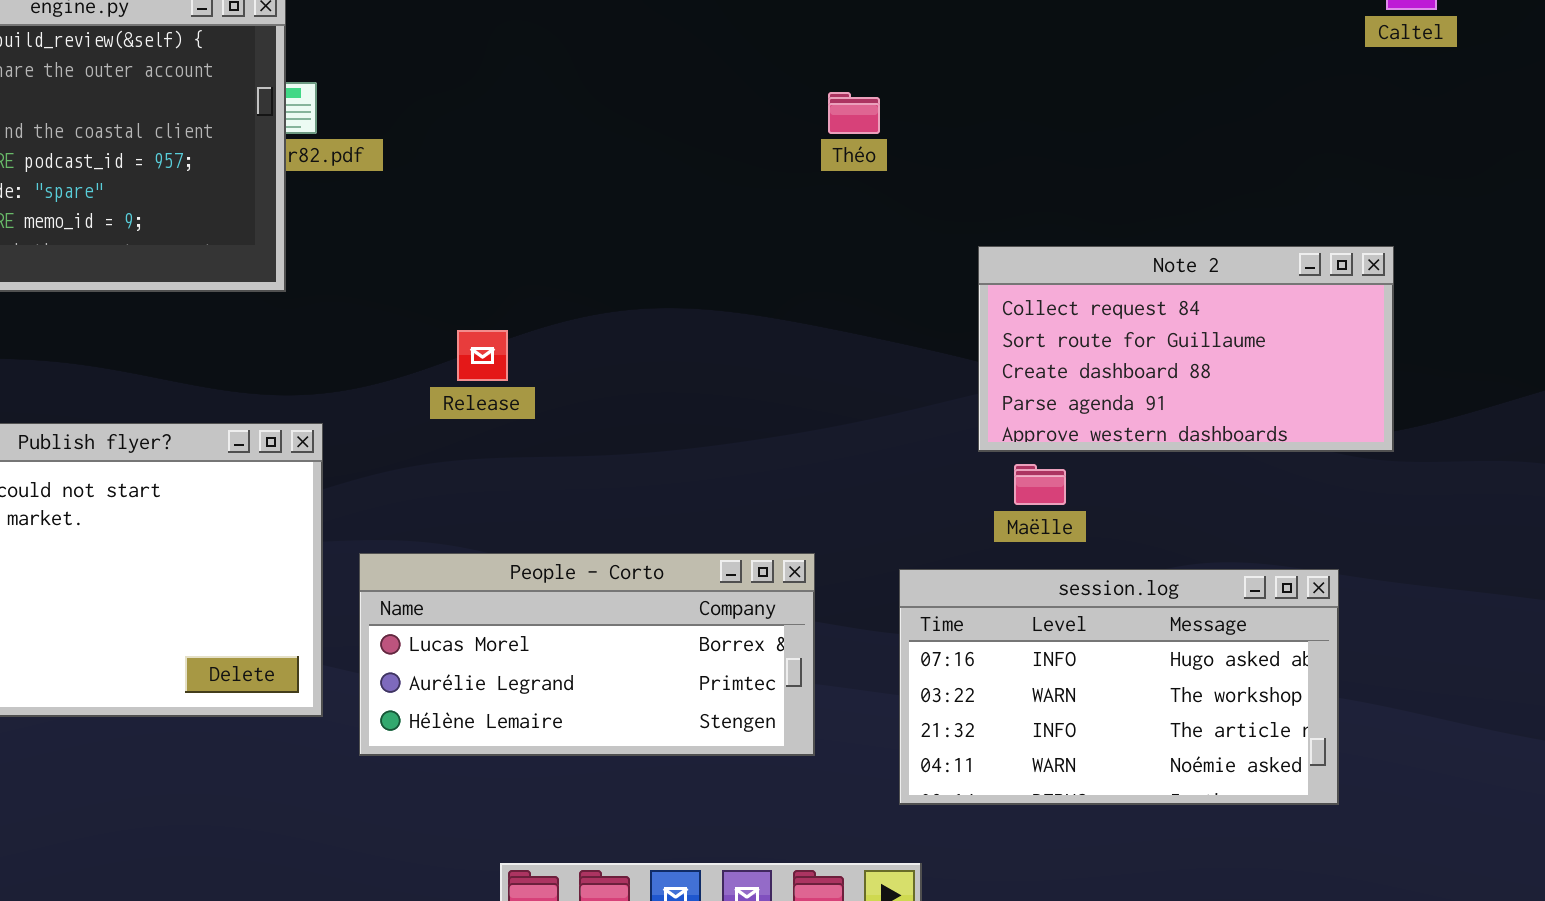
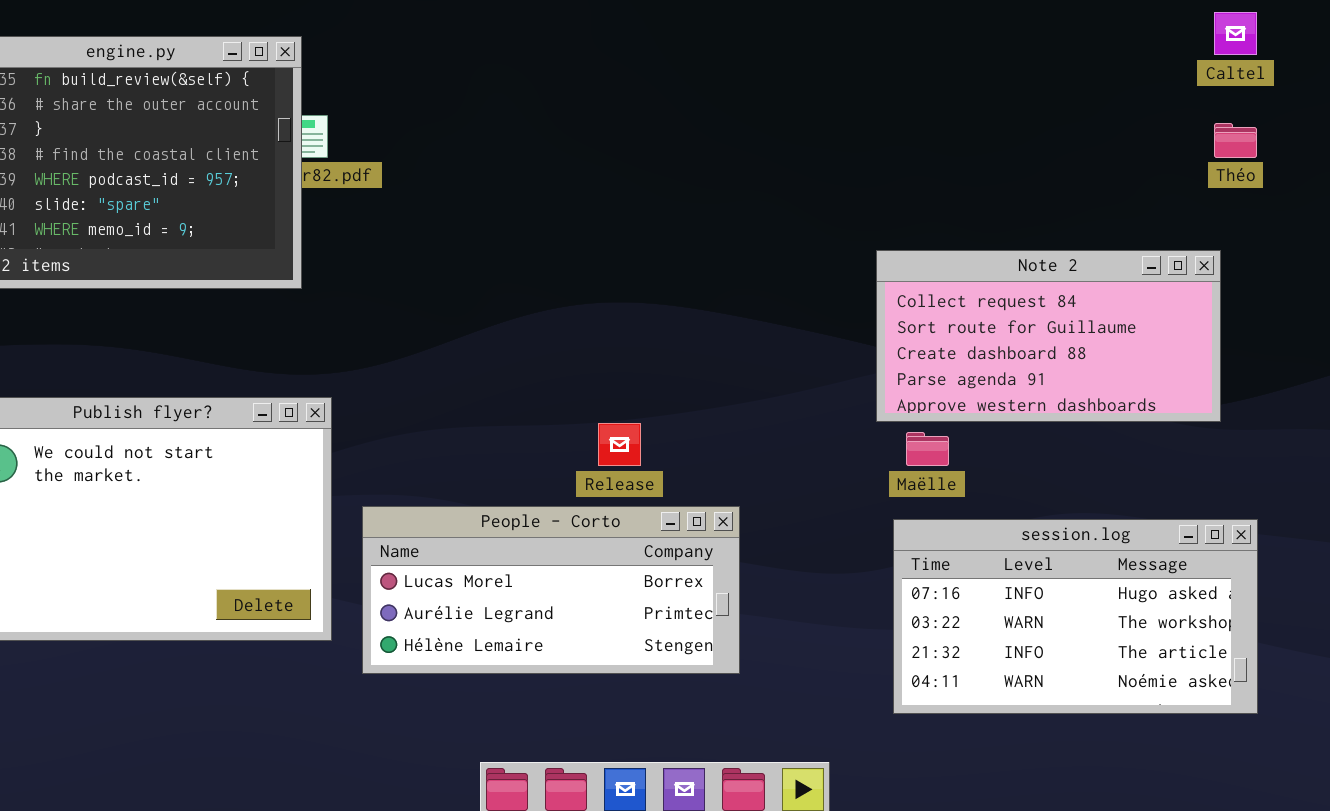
Théo: [828,92,880,134] -> [1214,123,1257,158], moved
Release: [457,330,508,381] -> [598,423,641,466], moved
session.log: [899,569,1339,805] -> [893,519,1258,714], moved

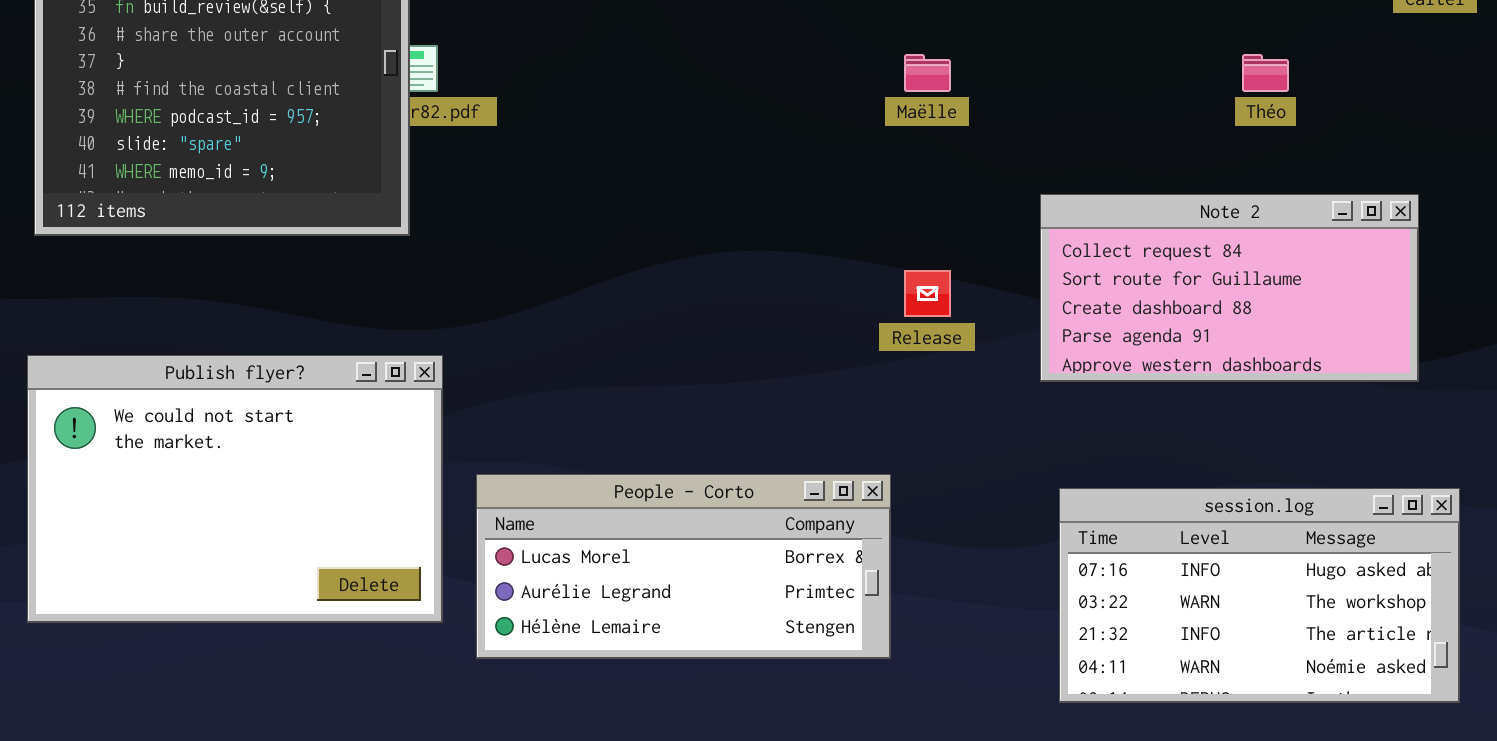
Théo: [1214,123,1257,158] -> [1242,54,1289,92], moved
Release: [598,423,641,466] -> [904,270,951,317], moved
Maëlle: [906,432,949,466] -> [904,54,951,92], moved

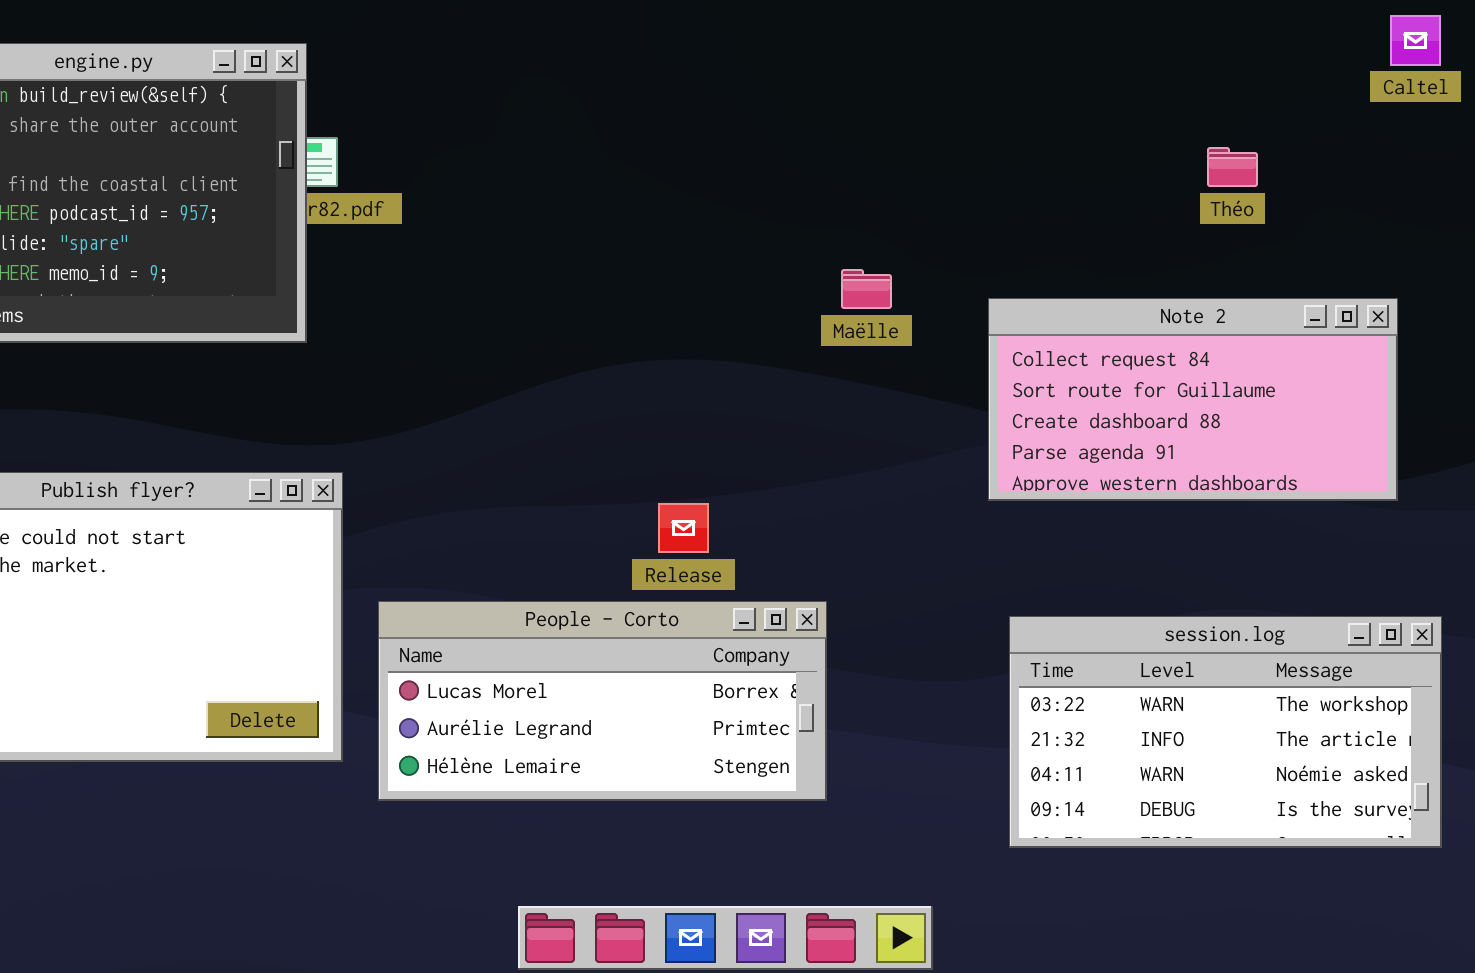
Maëlle: [904,54,951,92] -> [841,269,892,309], moved
Release: [904,270,951,317] -> [658,503,709,553], moved
session.log: [1059,488,1460,703] -> [1009,616,1442,848], scrolled down 1 row

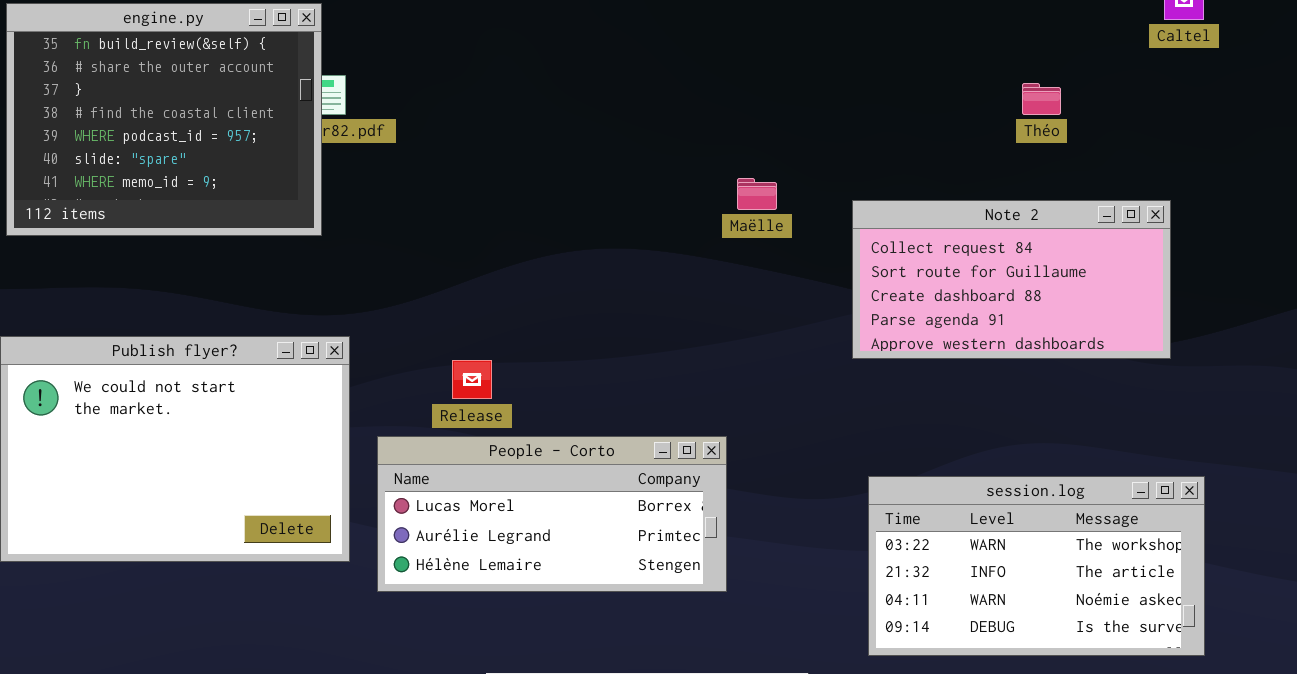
Release: [658,503,709,553] -> [452,360,492,399], moved
session.log: [1009,616,1442,848] -> [868,476,1205,656], moved

